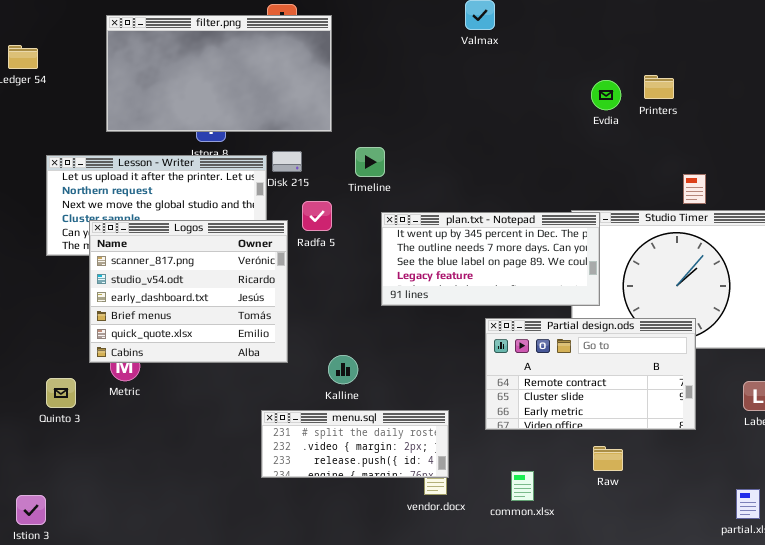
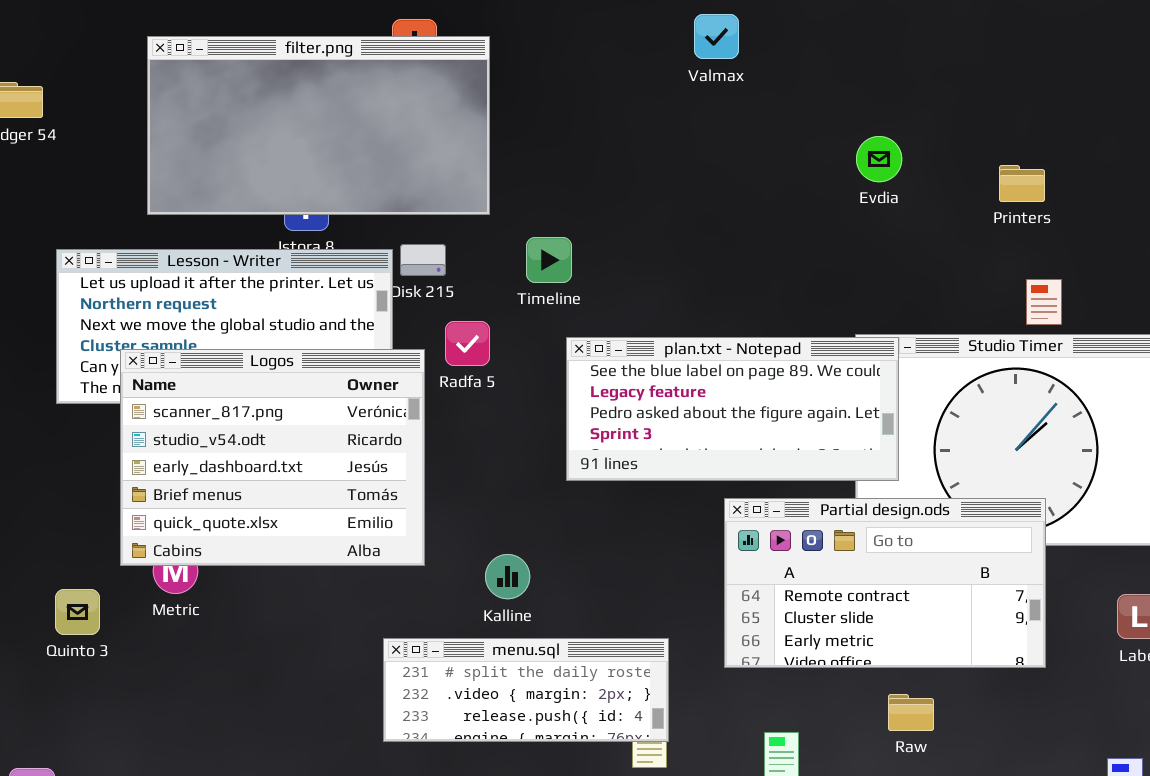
Printers: [644,75,674,99] -> [999,165,1045,202], moved
Evdia: [591,80,621,110] -> [856,136,902,182], moved
plan.txt - Notepad: [381,212,600,306] -> [566,337,899,481], scrolled down 2 rows

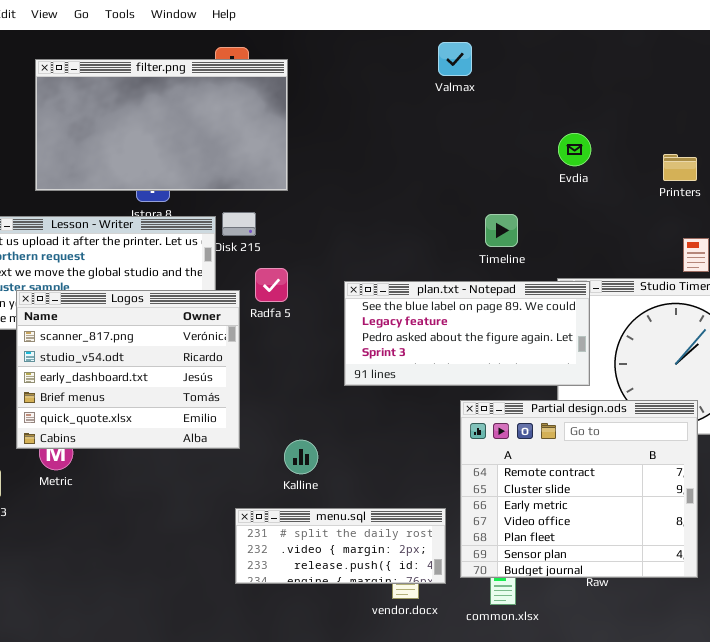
Timeline: [526,237,572,283] -> [485,214,518,247], moved
Partial design.ods: [724,498,1046,668] -> [460,400,698,578], resized
menu.sql: [383,638,669,742] -> [235,508,446,584], moved

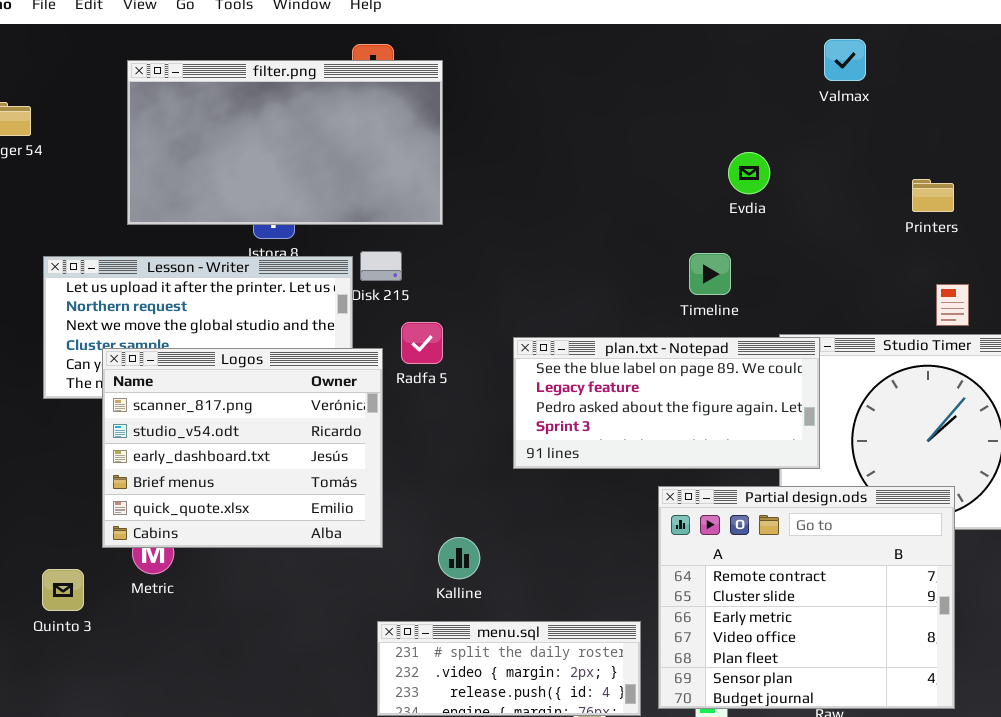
Valmax: [438,42,472,76] -> [824,39,866,81], moved
Evdia: [558,133,591,166] -> [728,152,770,194], moved

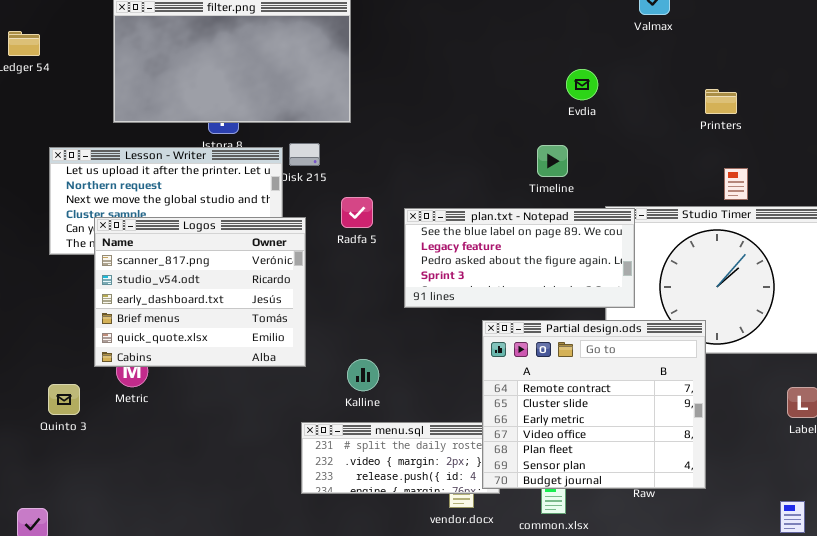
Radfa 5: [401,322,443,364] -> [341,197,373,228], moved
Partial design.ods: [658,486,955,709] -> [482,320,706,489], moved

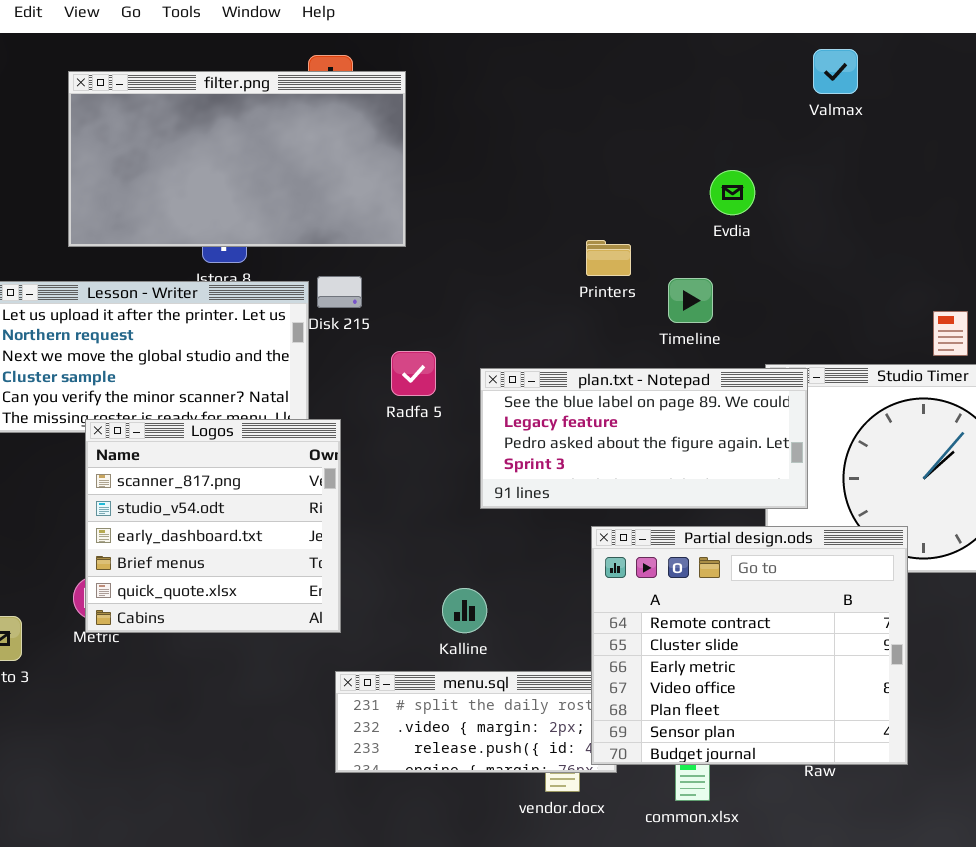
Printers: [705,89,737,114] -> [586,240,631,276], moved
Logos: [94,217,306,367] -> [85,419,341,633], moved, resized
Kalline: [347,359,379,391] -> [442,588,487,633], moved

